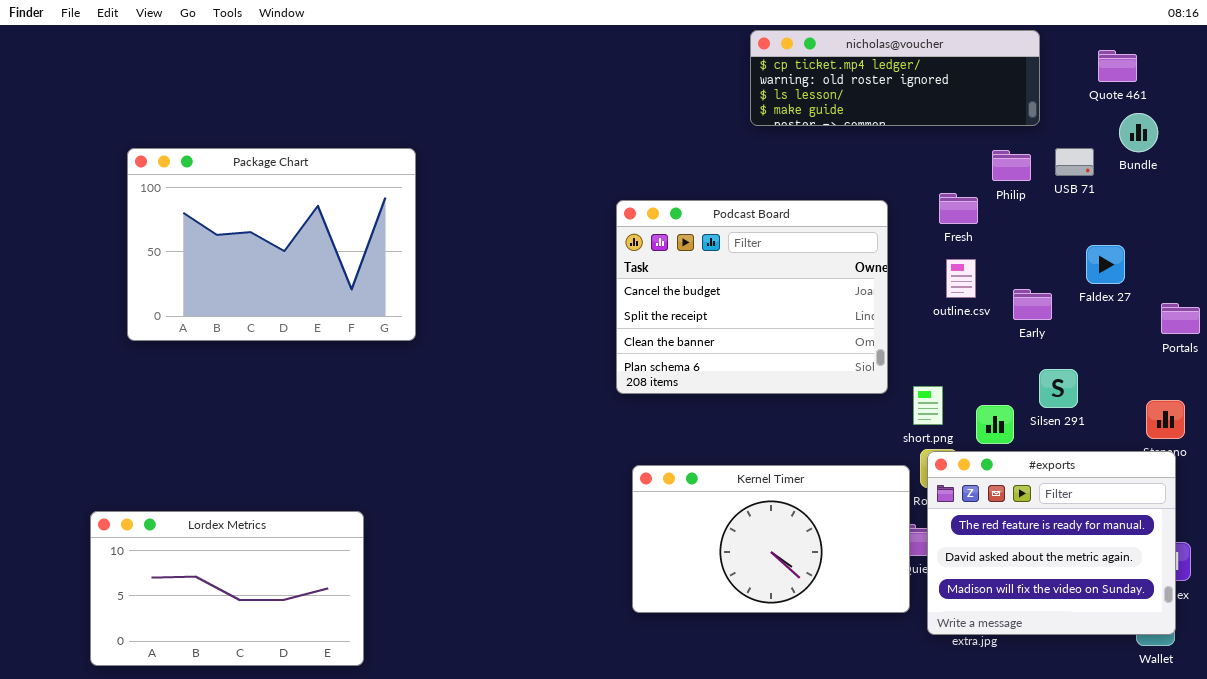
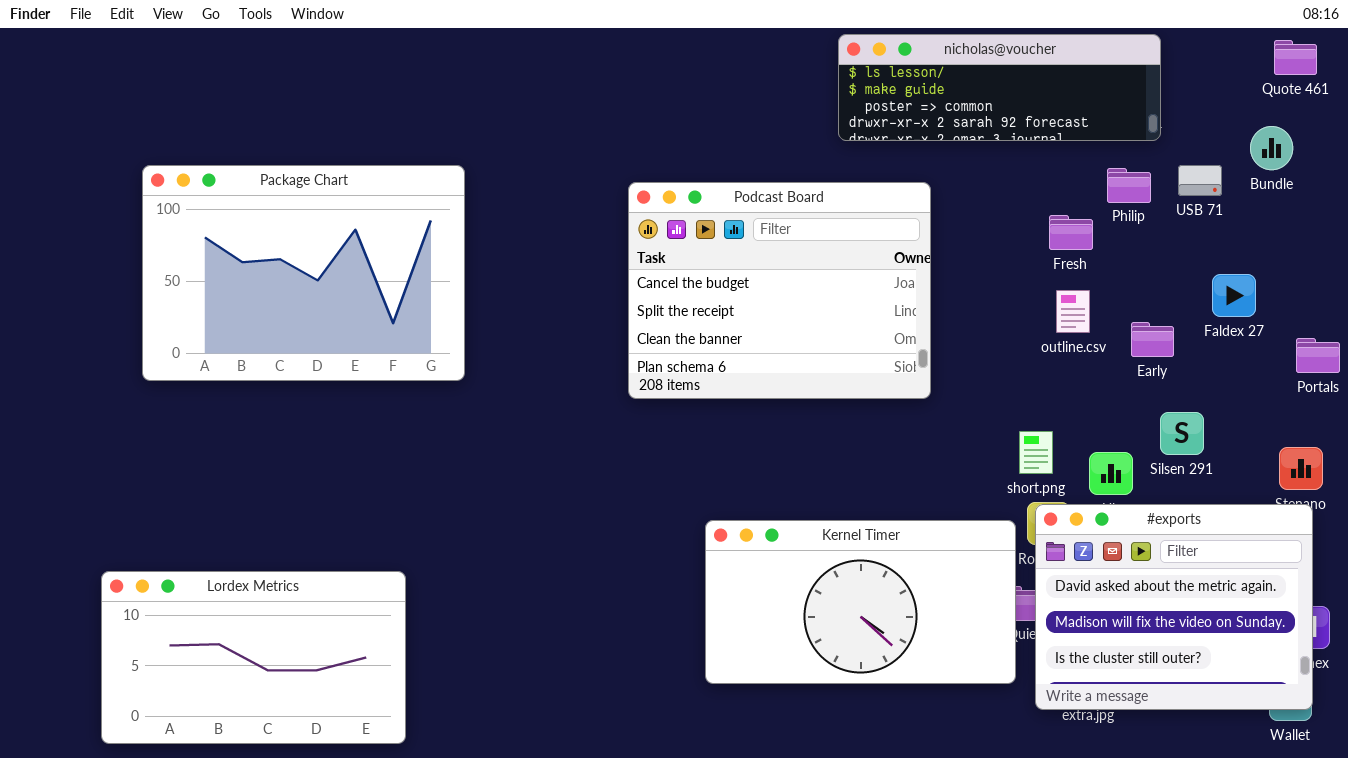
nicholas@voucher: [750,30,1040,126] -> [838,34,1161,141], scrolled down 2 rows
Quote 461: [1098,50,1137,82] -> [1274,40,1317,75], moved
Podcast Board: [616,200,888,394] -> [628,182,931,399], moved
#exports: [927,451,1176,635] -> [1035,504,1313,710], scrolled down 1 row

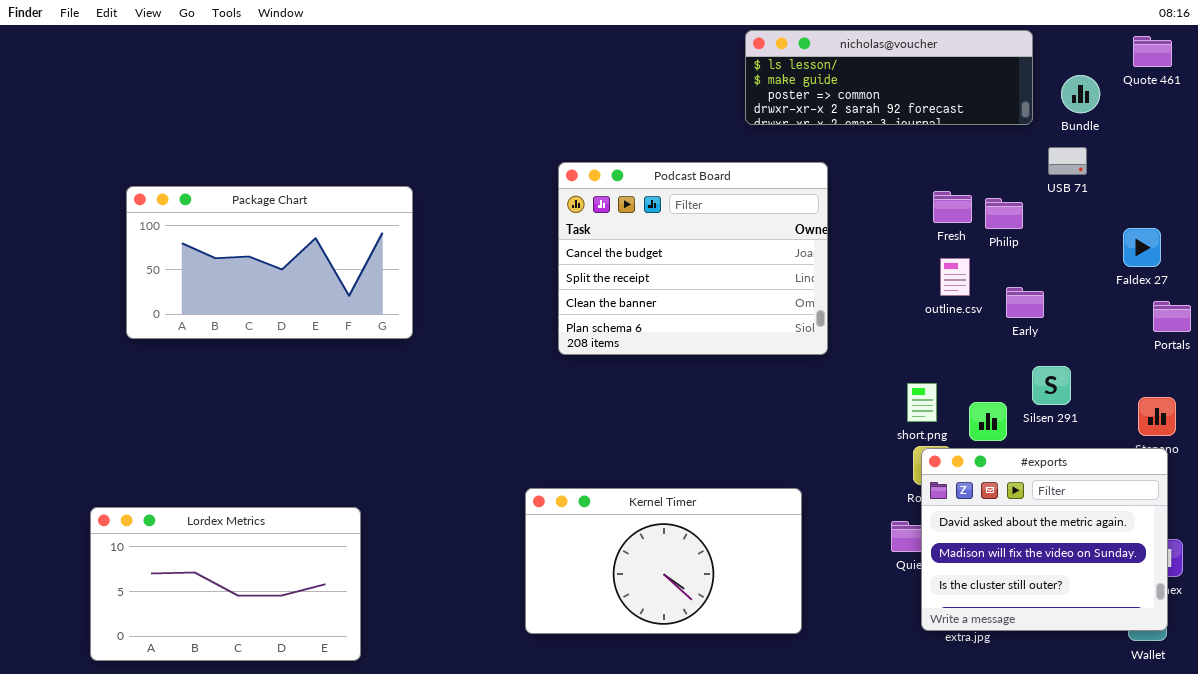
Bundle: [1250,126,1293,170] -> [1061,75,1100,113], moved
Package Chart: [142,165,465,381] -> [126,186,413,339], resized
Philip: [1107,168,1151,203] -> [985,198,1023,229], moved
Faldex 27: [1212,274,1256,317] -> [1123,228,1161,267], moved
Kernel Timer: [705,520,1016,684] -> [525,488,802,634], moved

